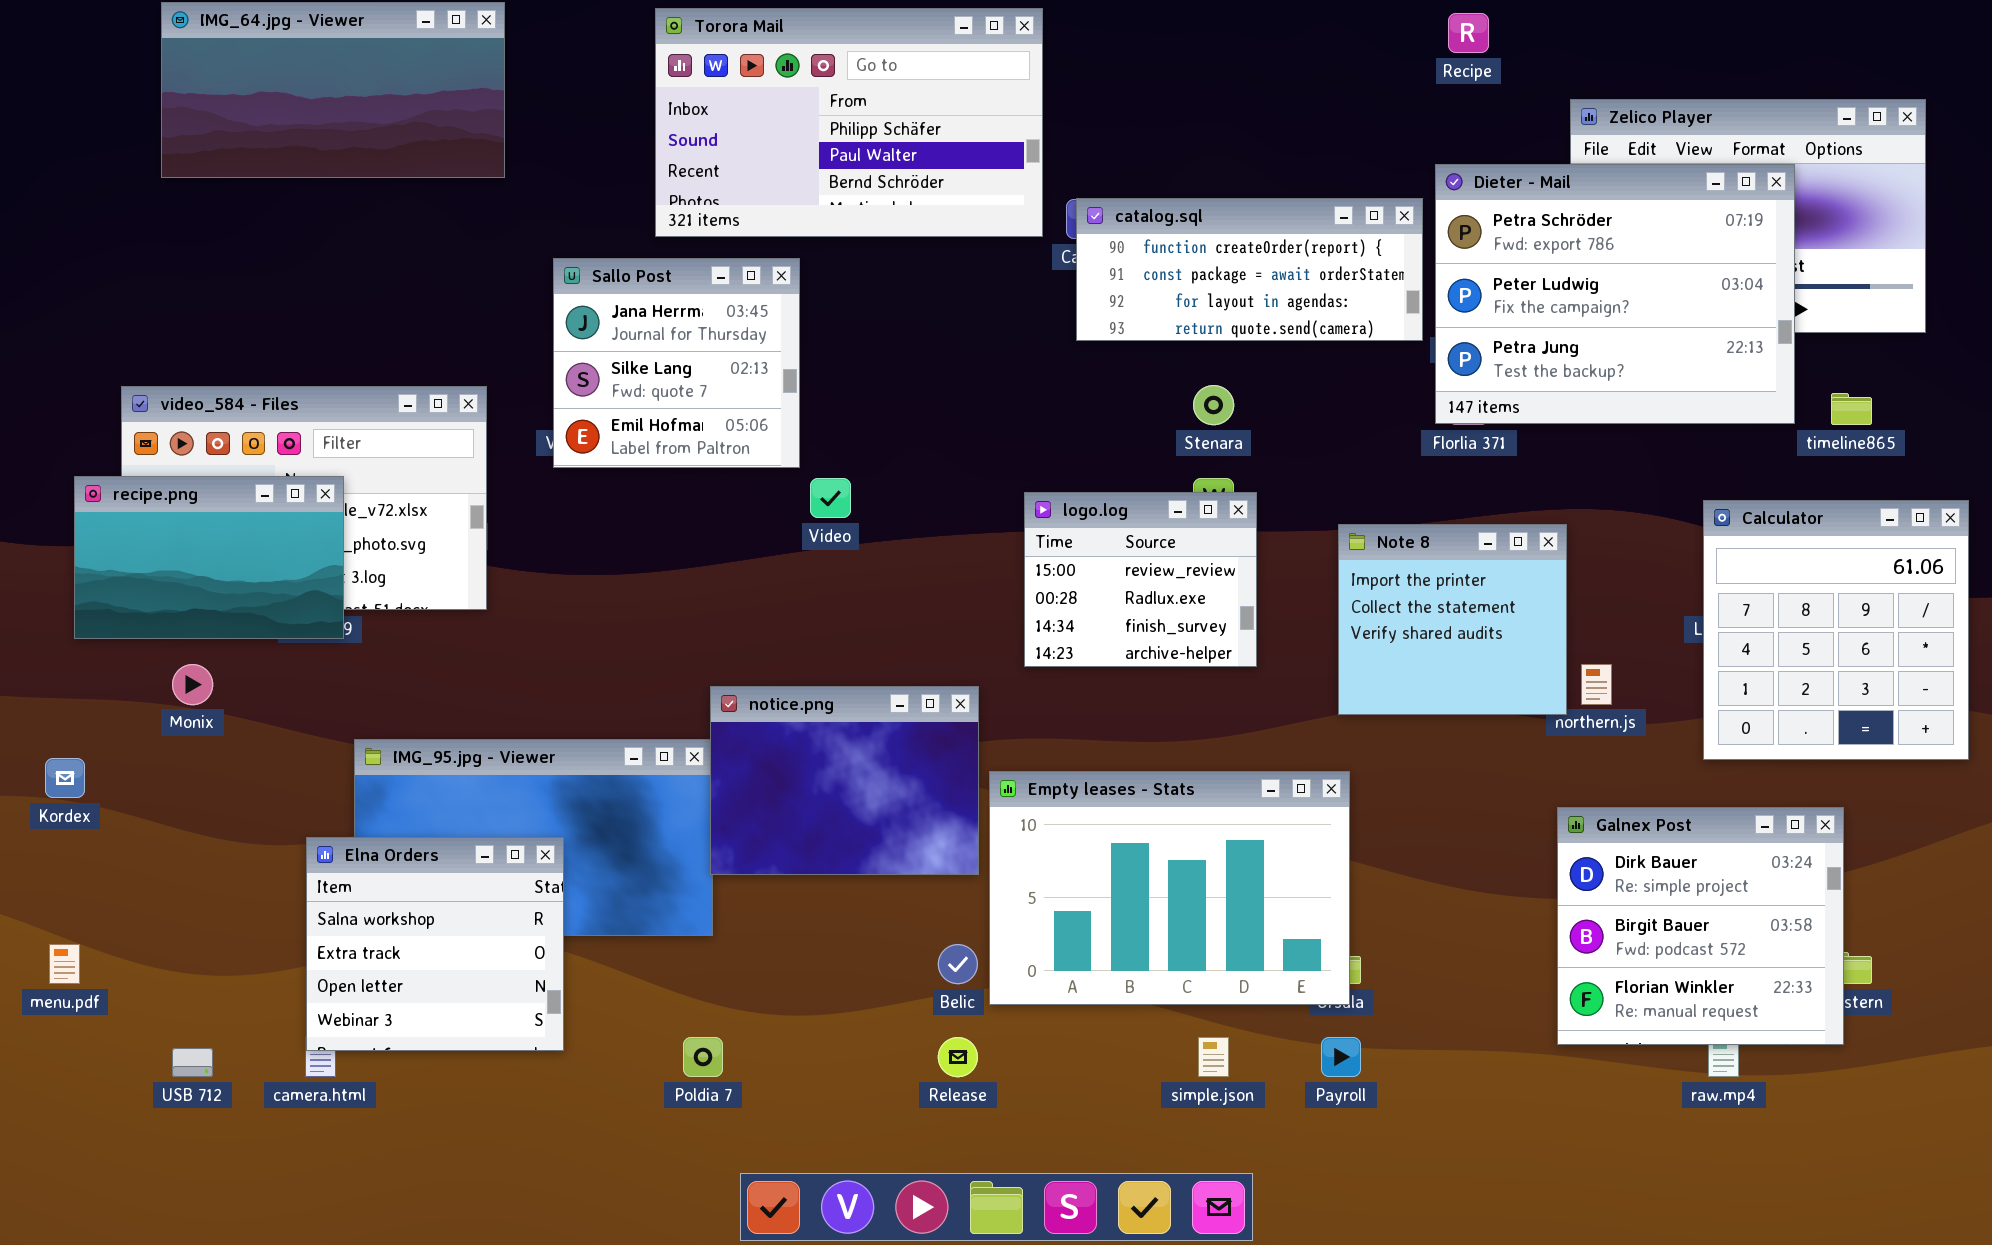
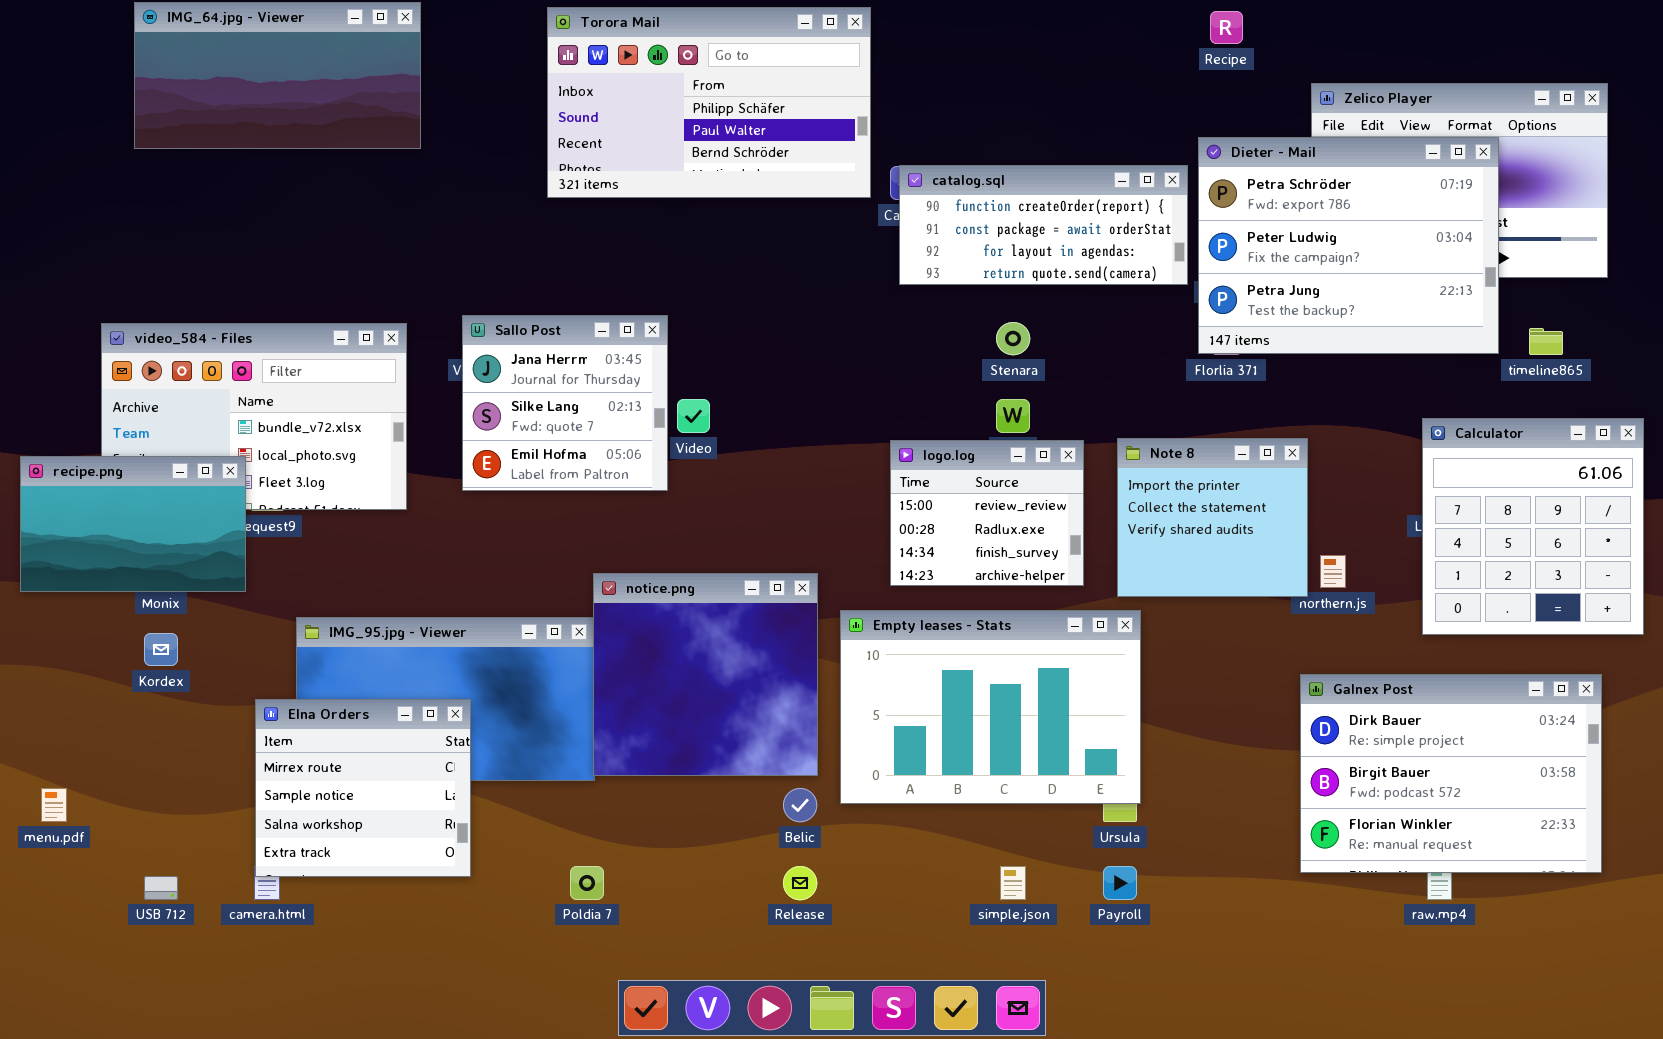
Sallo Post: [553,258,800,468] -> [462,315,668,491], moved
recipe.png: [74,476,344,639] -> [20,456,246,592], moved
logo.log: [1024,492,1257,667] -> [890,440,1084,586], moved
notice.png: [710,686,979,875] -> [593,573,818,776], resized
Kordex: [45,758,85,798] -> [144,633,178,666], moved
Empty leases - Stats: [989,771,1350,1005] -> [840,610,1141,804], moved
Galnex Post: [1557,807,1844,1045] -> [1300,674,1602,873], resized
Elna Orders: [306,837,564,1051] -> [255,699,471,877], scrolled up 2 rows

